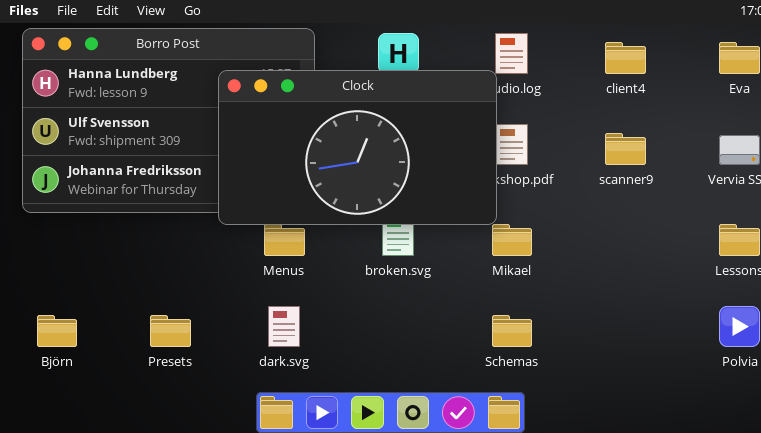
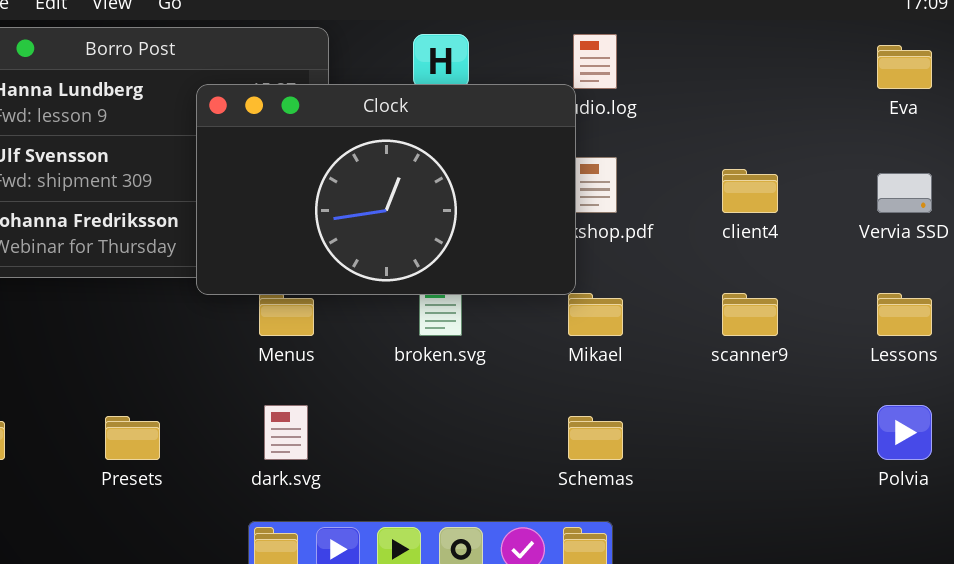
client4: [605,42,646,74] -> [722,169,778,213], moved
scanner9: [605,133,646,165] -> [722,293,778,336], moved

